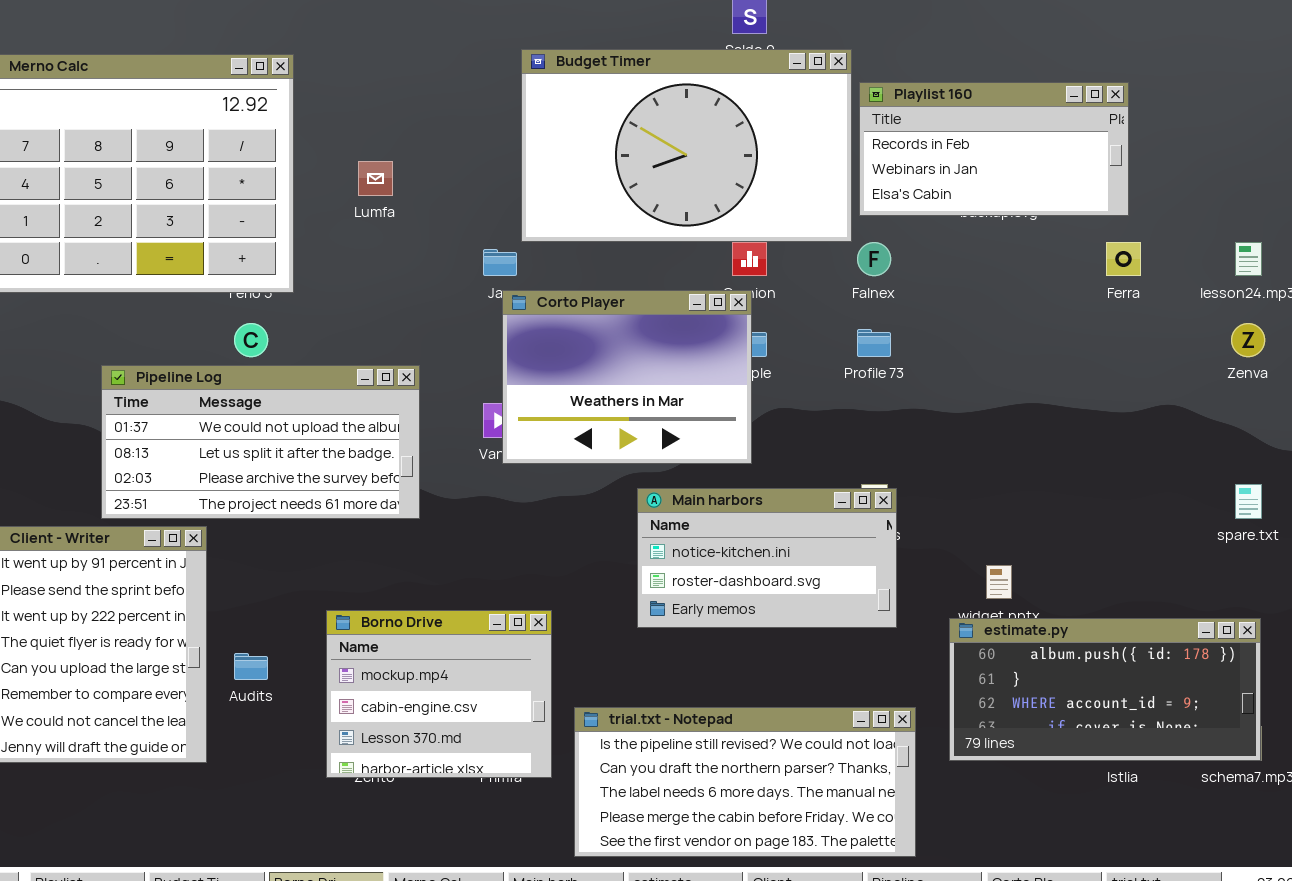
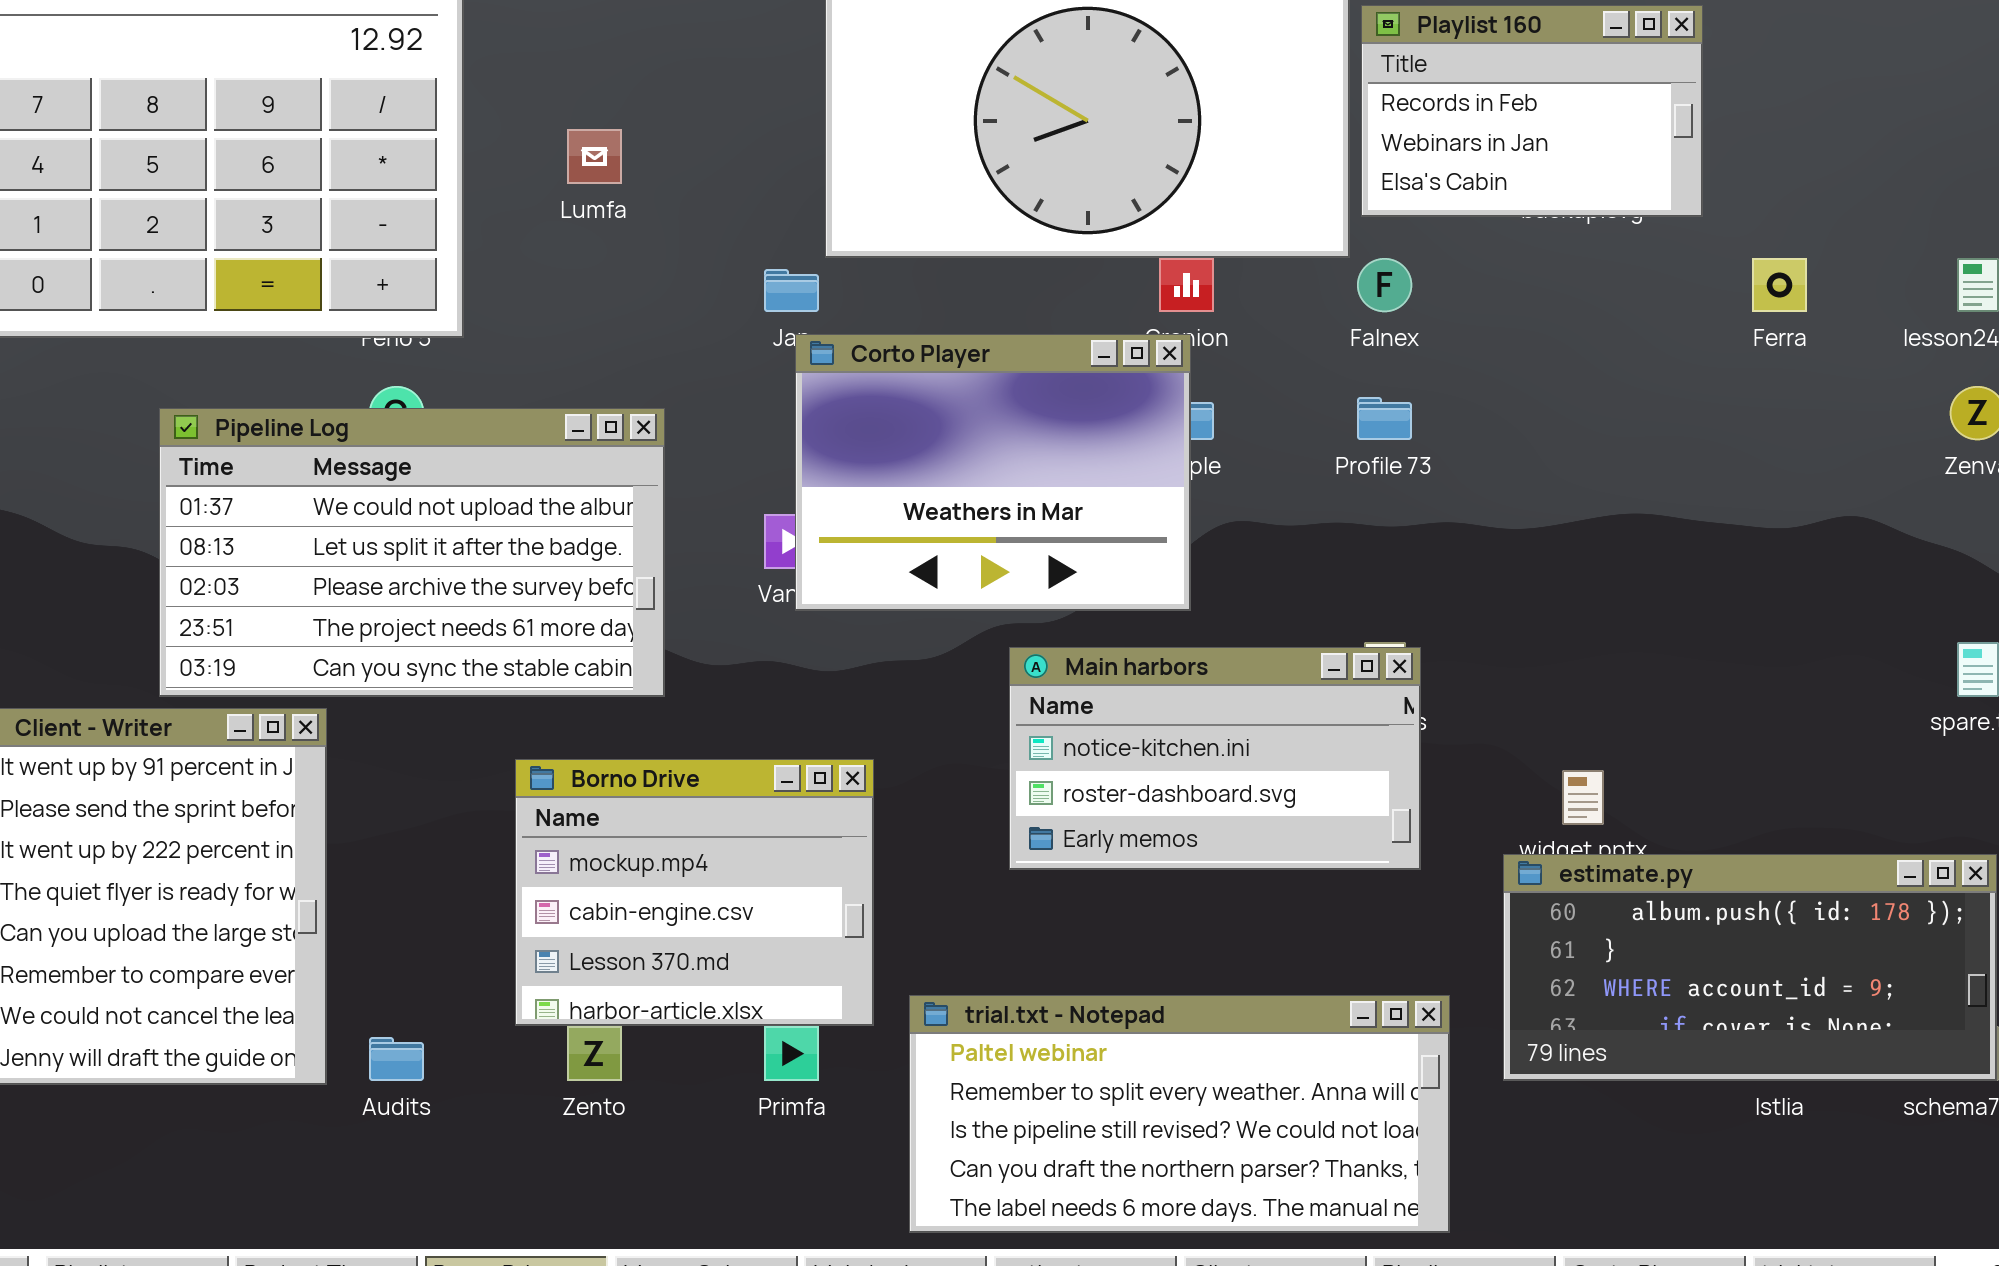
Playlist 160: [859,82,1129,216] -> [1361,5,1703,217], resized
Pipeline Log: [101,365,420,519] -> [159,408,665,697], resized
Borno Drive: [326,610,552,778] -> [515,759,874,1026], moved
Audits: [234,653,268,680] -> [369,1037,424,1081], moved
trial.txt - Notepad: [574,707,916,857] -> [909,995,1450,1233], scrolled up 2 rows

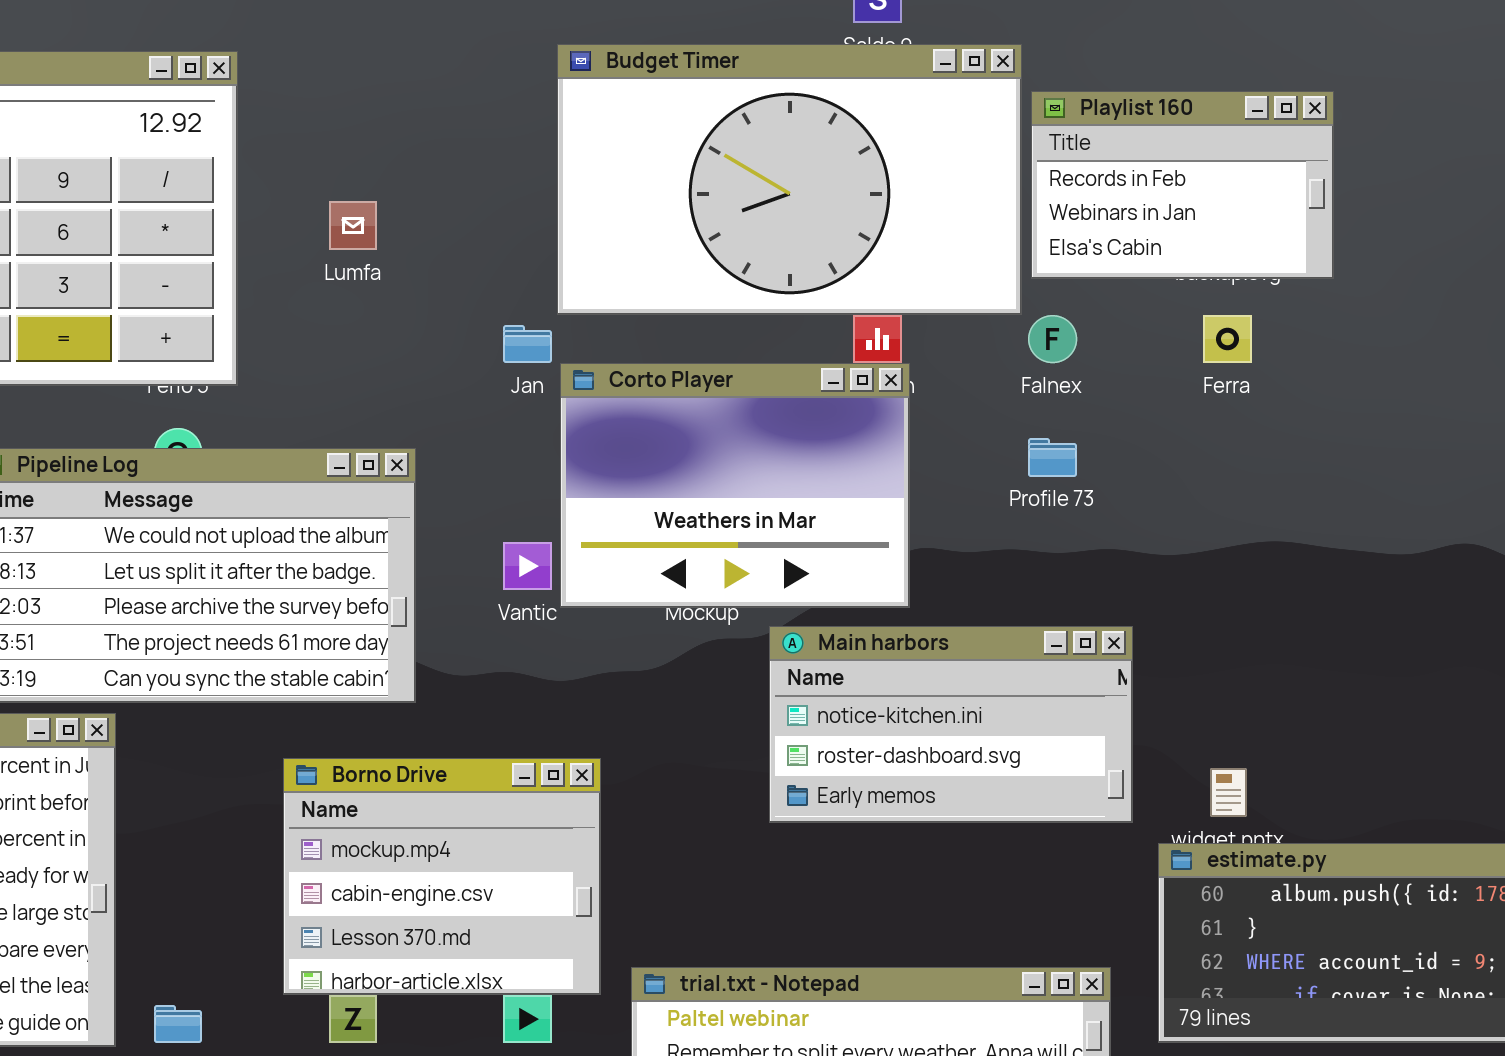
Ferra: [1752,258,1807,312] -> [1203,315,1252,363], moved
Corto Player: [795,334,1191,611] -> [560,363,910,608], moved
Main harbors: [1009,647,1421,870] -> [769,626,1133,823], moved

